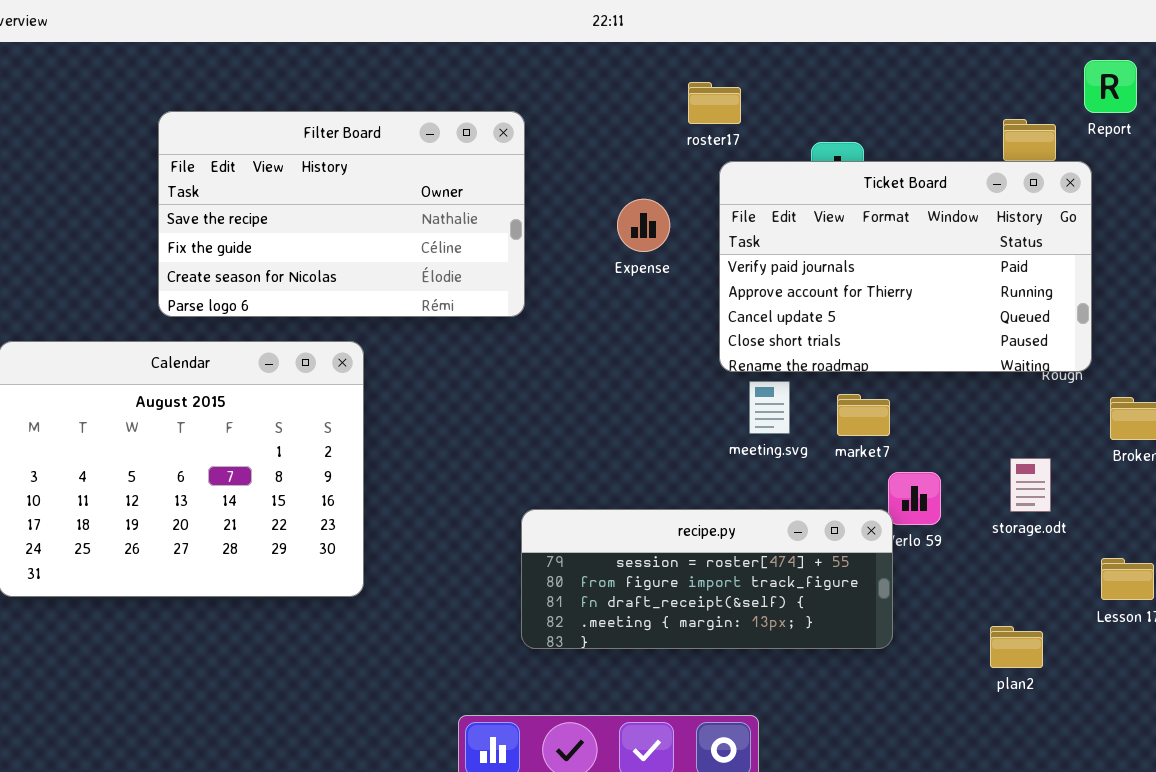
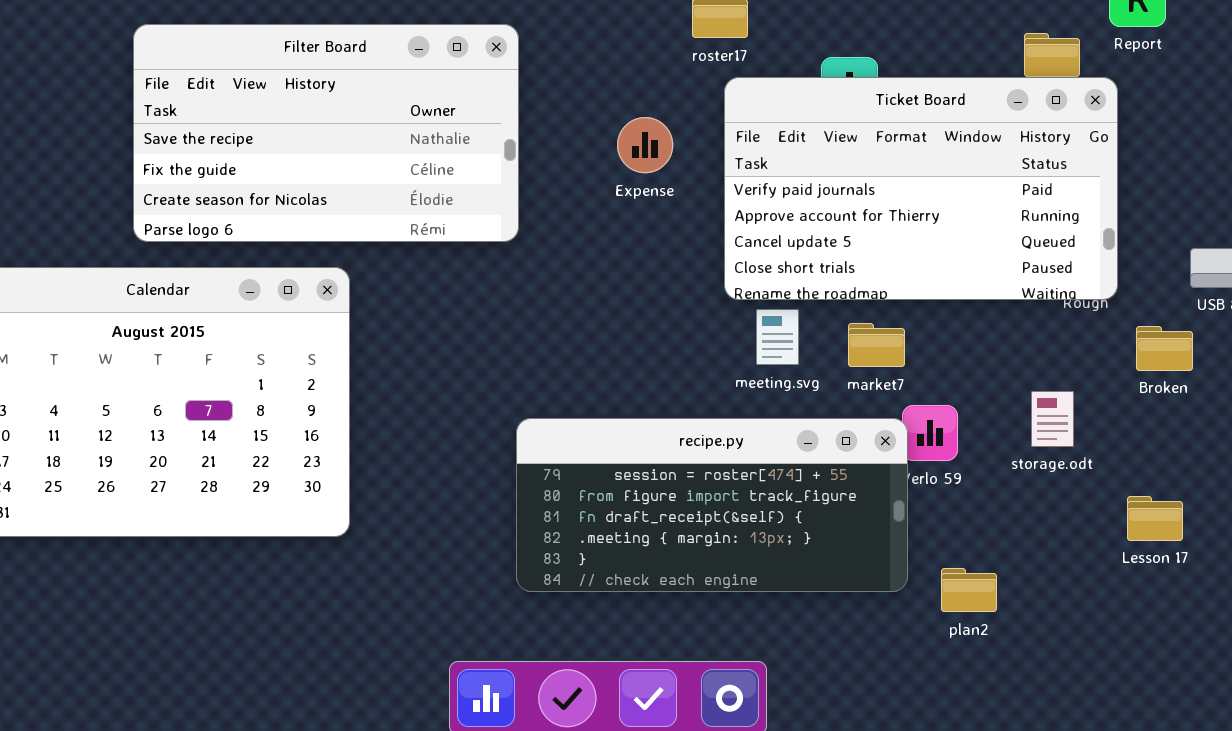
recipe.py: [521,509,893,649] -> [516,418,908,592], resized
plan2: [990,626,1043,668] -> [941,568,997,612], moved

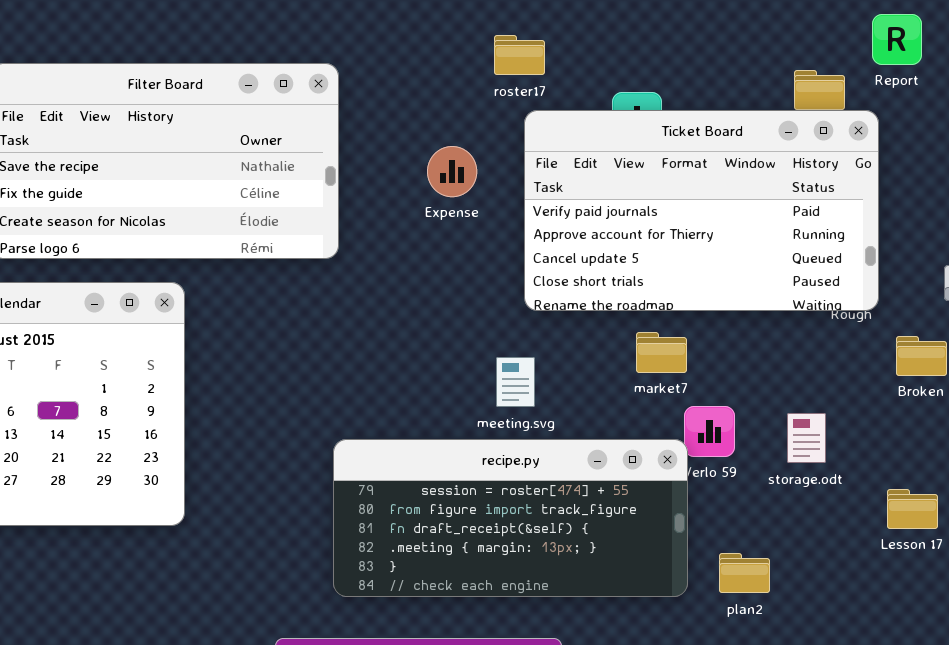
meeting.svg: [756,309,799,365] -> [496,357,535,407], moved
storage.odt: [1031,391,1074,447] -> [787,413,826,463], moved
recipe.py: [516,418,908,592] -> [333,439,688,597], moved

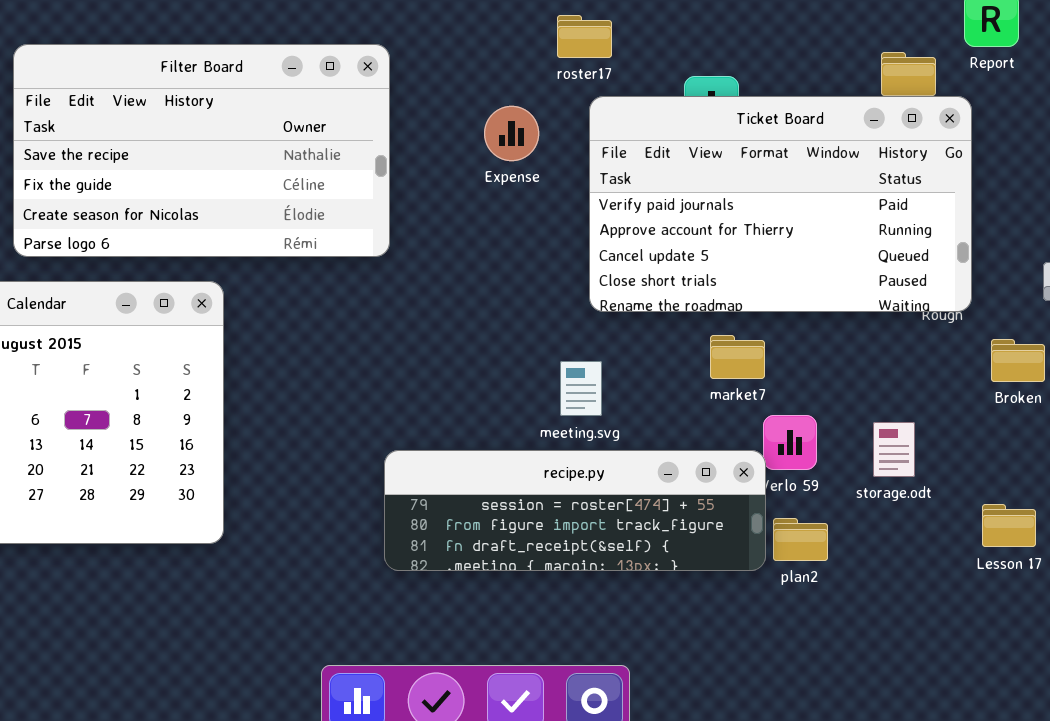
Expense: [427,146,477,197] -> [484,106,539,161], moved
recipe.py: [333,439,688,597] -> [384,450,766,571], resized
plan2: [719,553,770,593] -> [773,518,828,561], moved

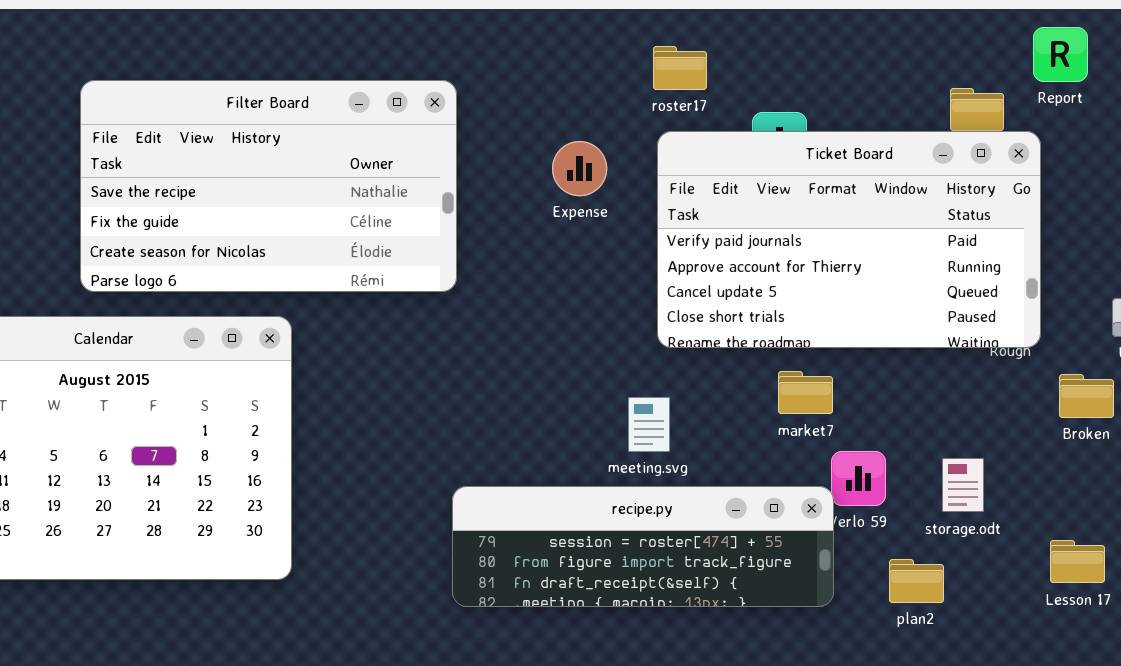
roster17: [557,15,612,58] -> [653,46,707,90], moved
plan2: [773,518,828,561] -> [889,559,944,603], moved

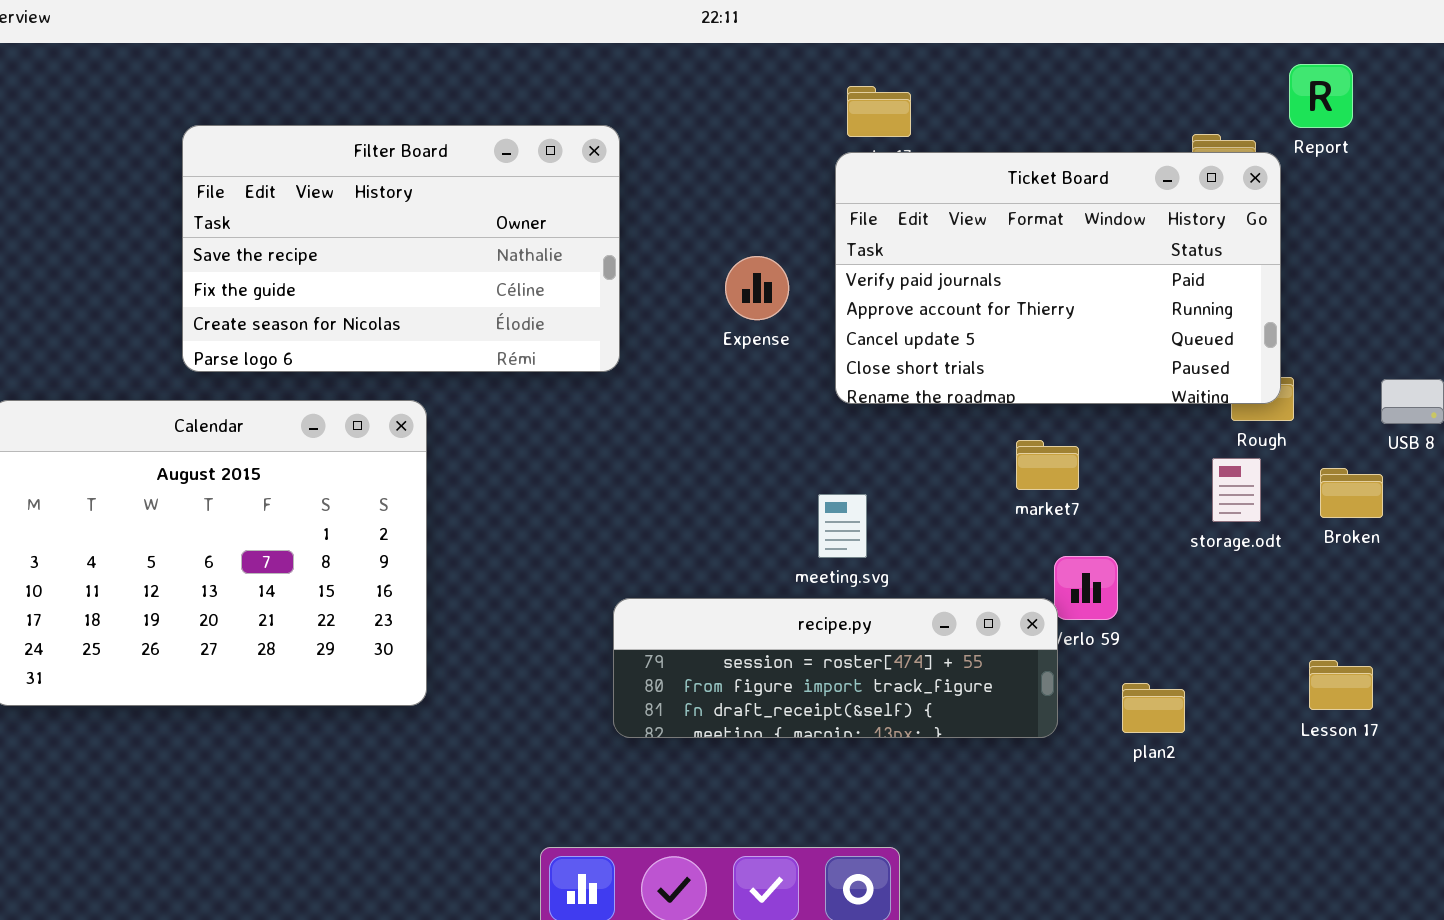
Ticket Board: [657,131,1041,348] -> [835,152,1281,404], moved
Expense: [552,141,607,196] -> [725,256,789,320], moved
market7: [778,371,833,414] -> [1016,440,1079,490], moved
storage.odt: [942,458,984,512] -> [1212,458,1261,522], moved

